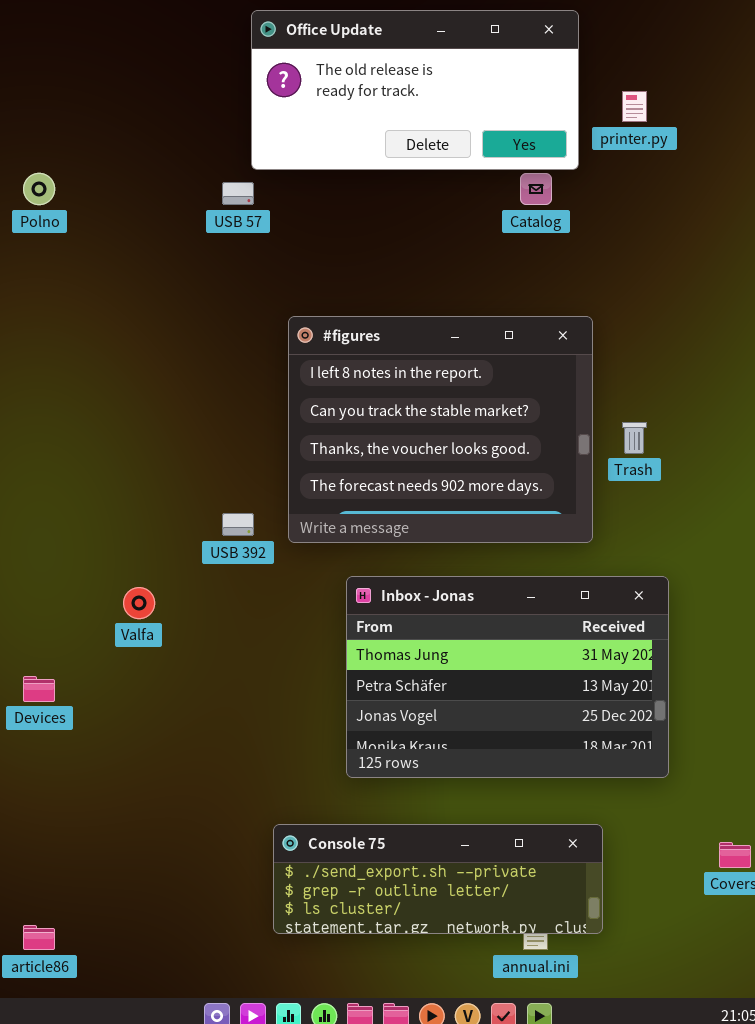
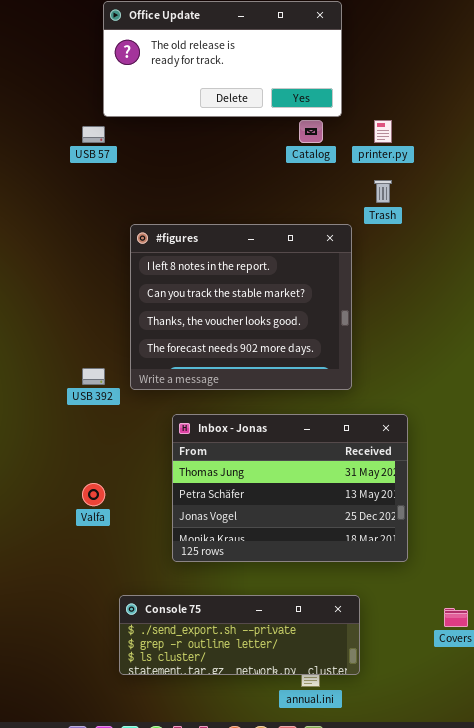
printer.py: [622,91,647,122] -> [374,120,392,143], moved
Trash: [622,422,647,454] -> [374,180,392,203], moved
Valfa: [123,587,155,619] -> [82,483,105,506], moved

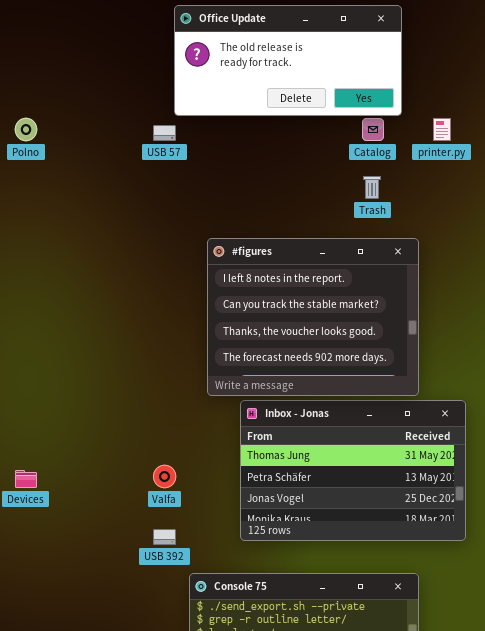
Trash: [374,180,392,203] -> [363,176,381,199], moved
#figures: [130,224,352,390] -> [207,238,419,396], moved
USB 392: [82,368,105,385] -> [153,529,176,545], moved

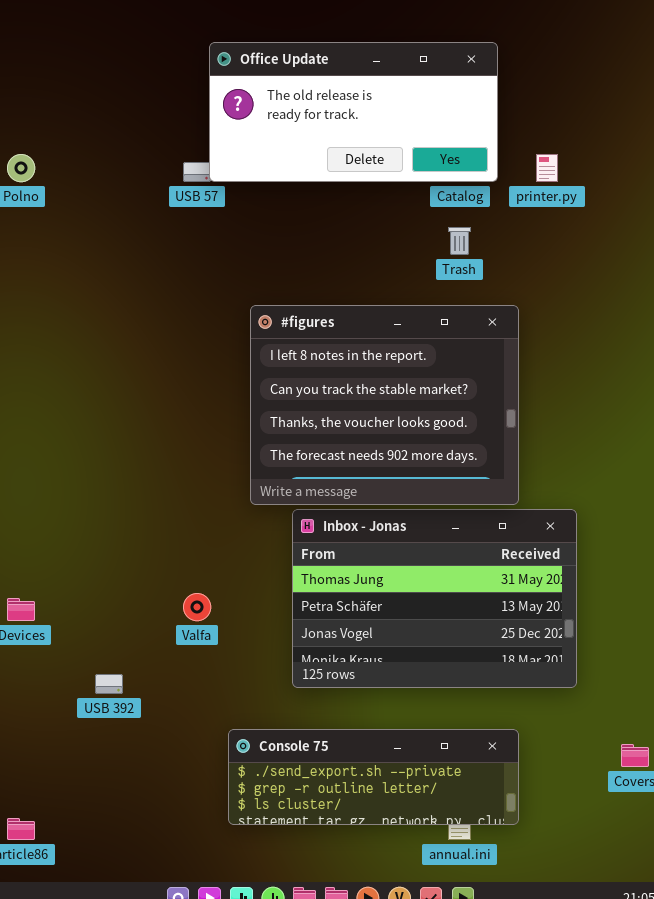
Office Update: [174,5,402,116] -> [209,42,498,182], moved
USB 392: [153,529,176,545] -> [95,674,123,694], moved

